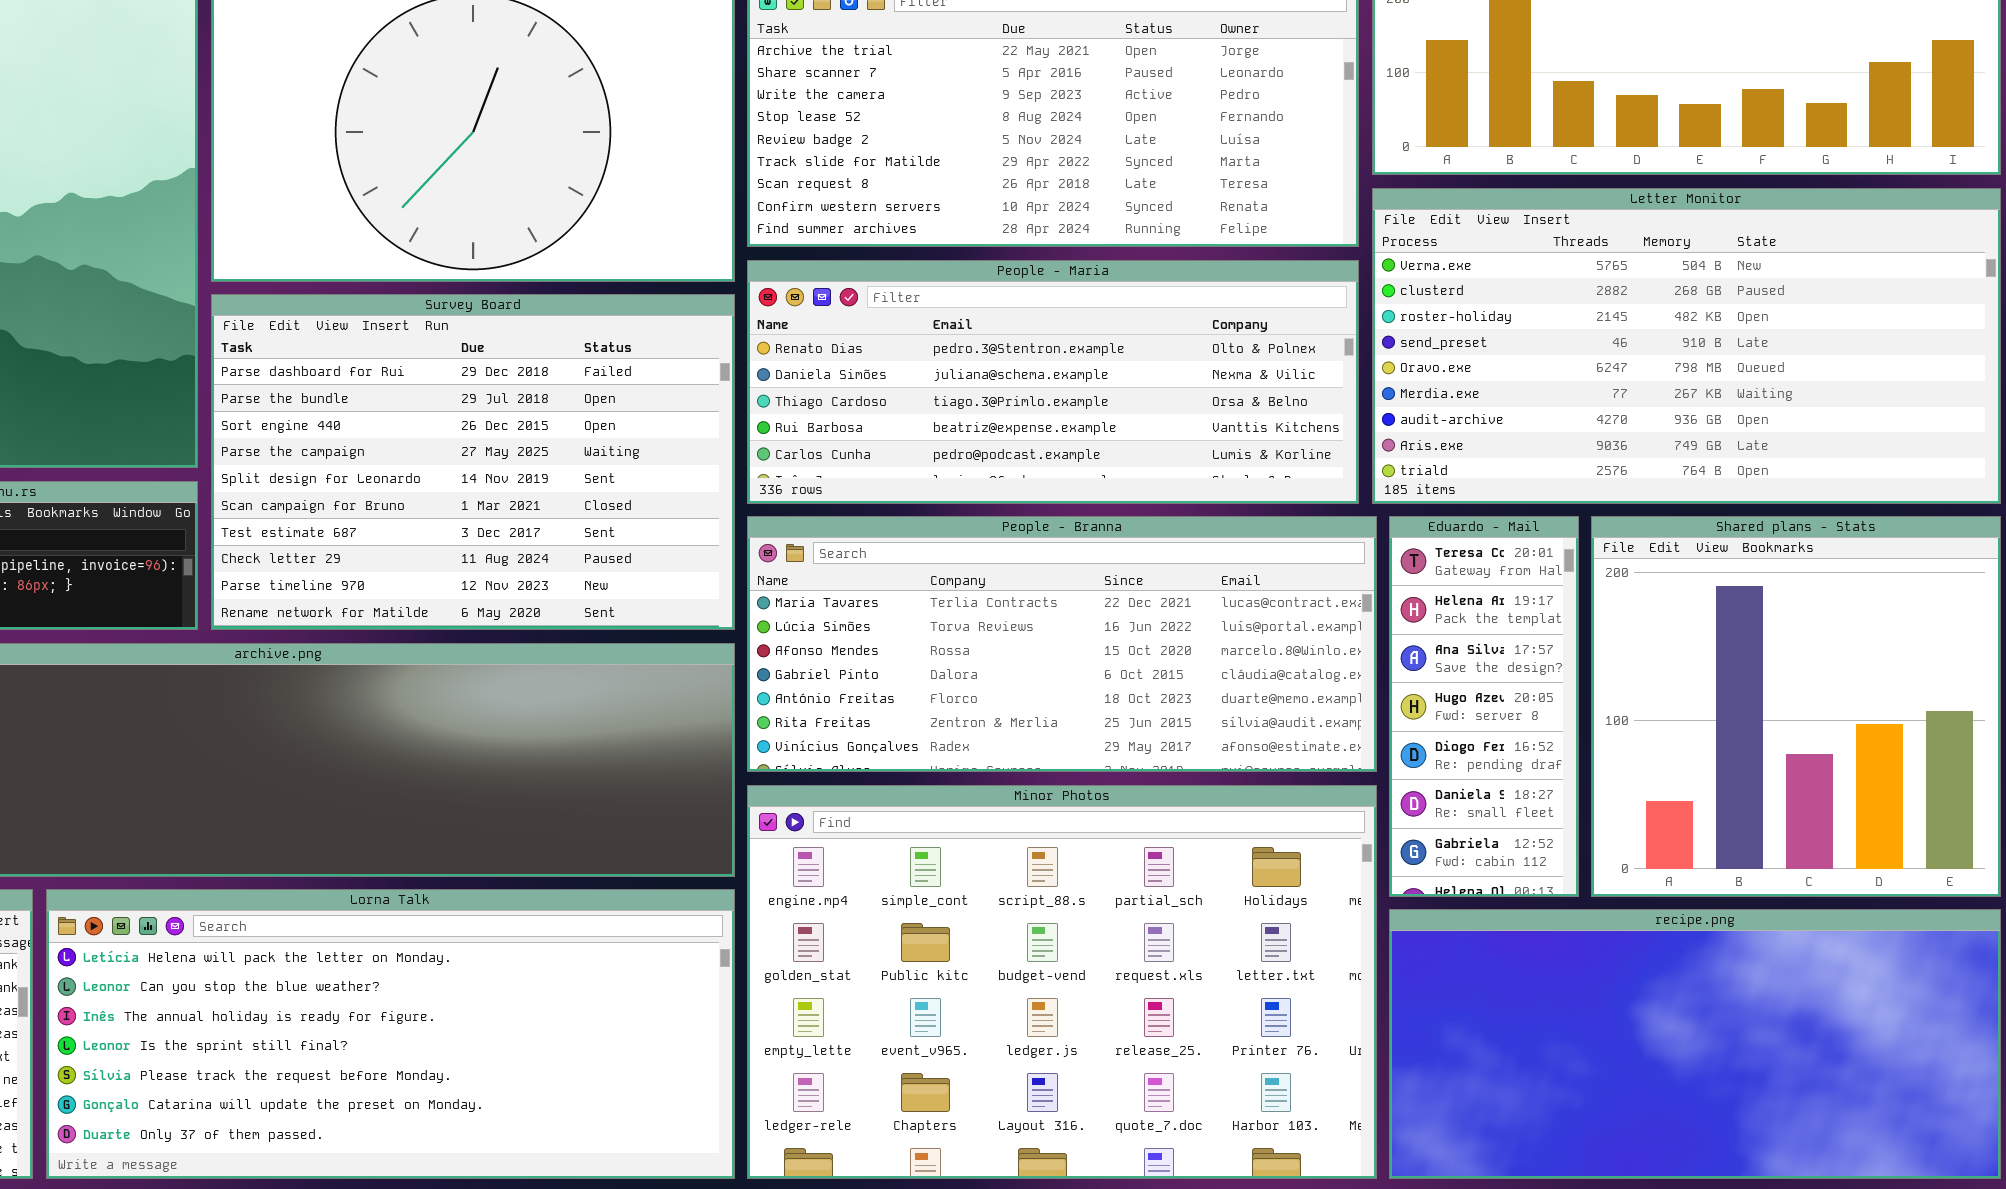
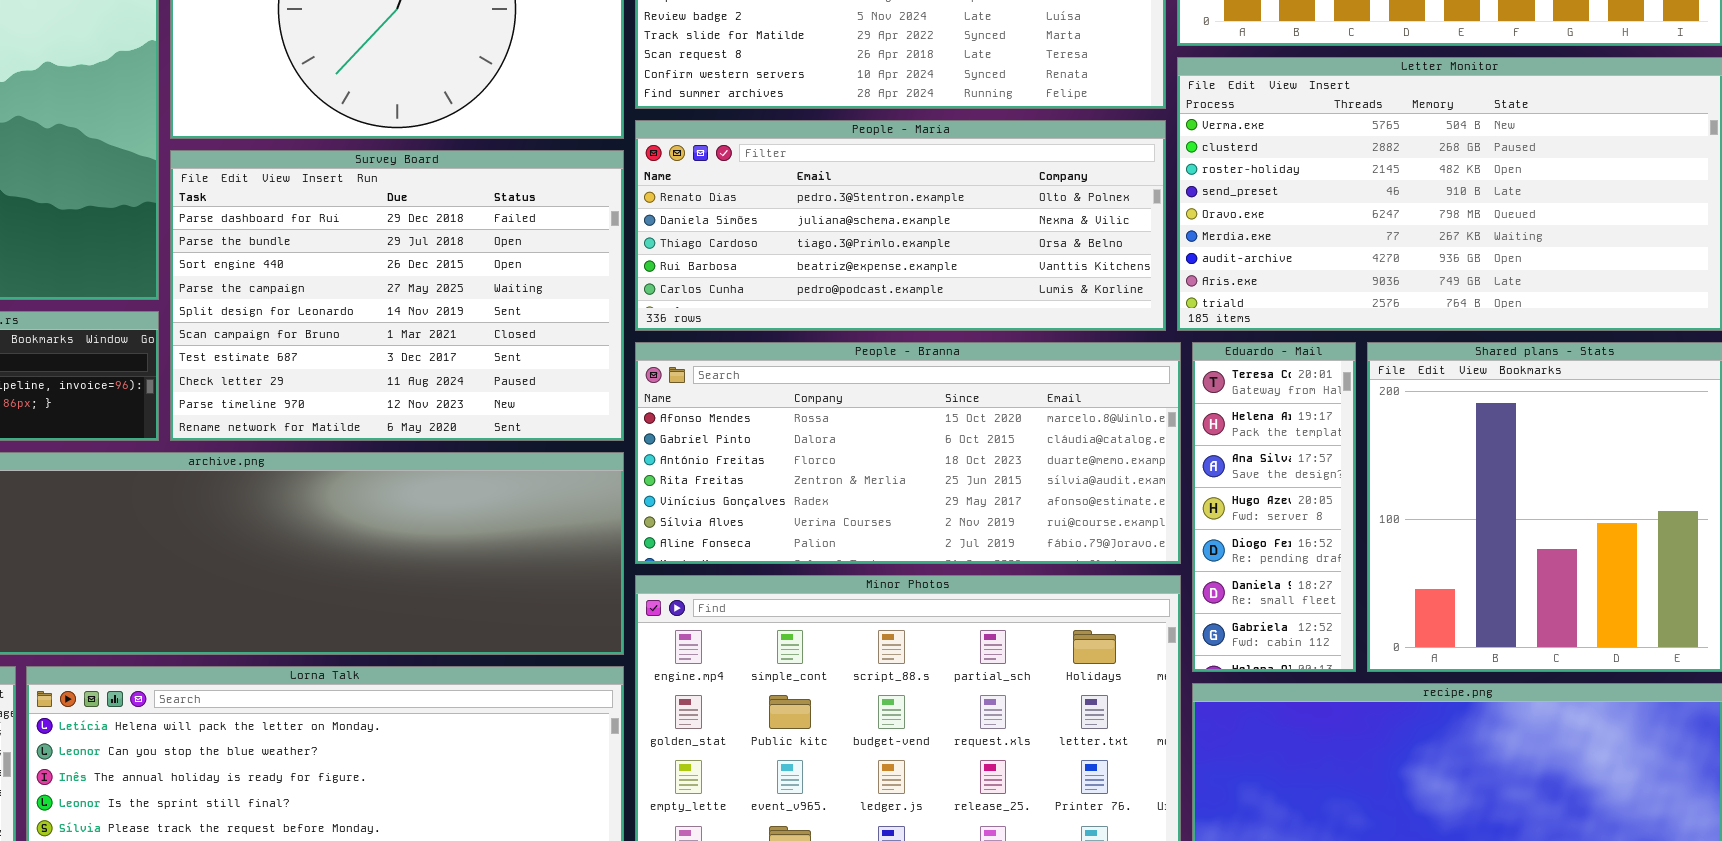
People - Branna: [747,516,1377,772] -> [635,342,1181,564], scrolled down 2 rows

